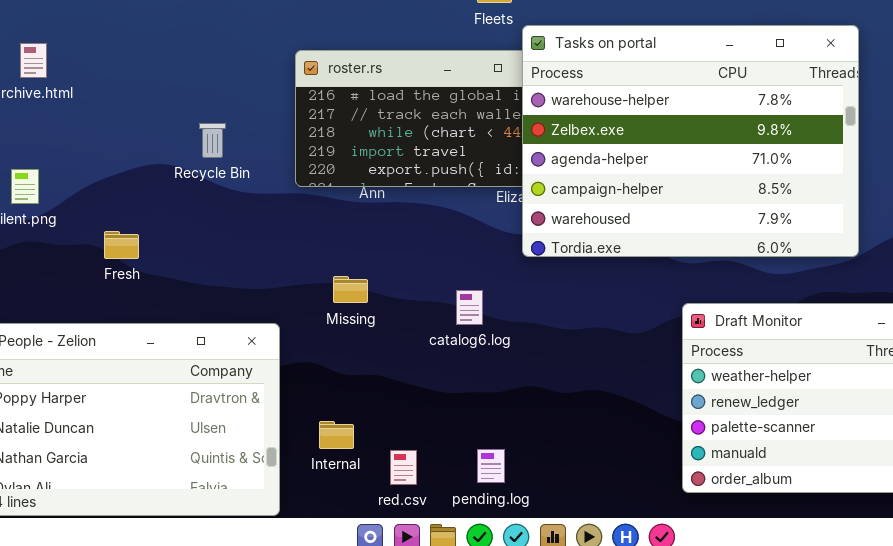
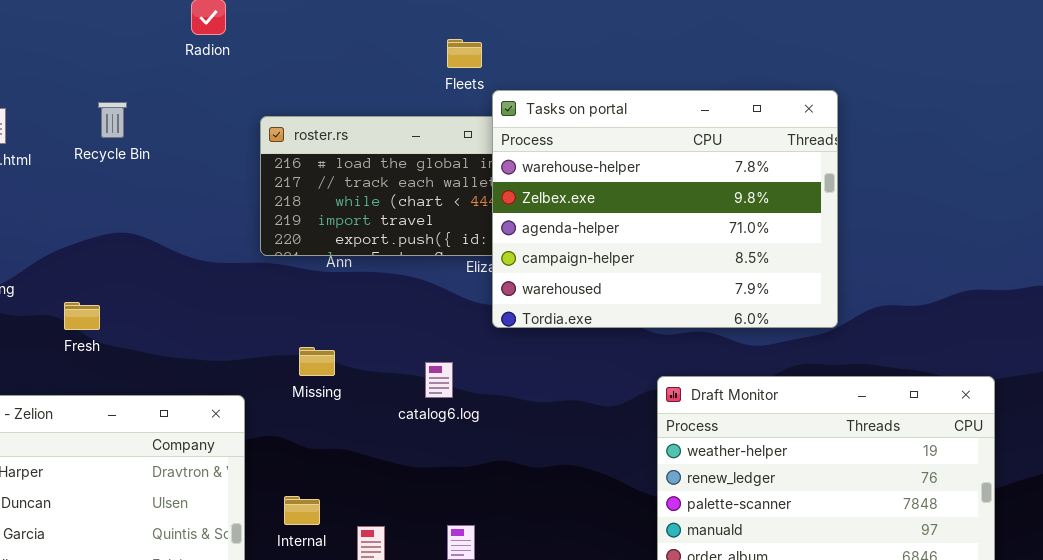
Recycle Bin: [199,123,226,158] -> [98,102,127,138], moved

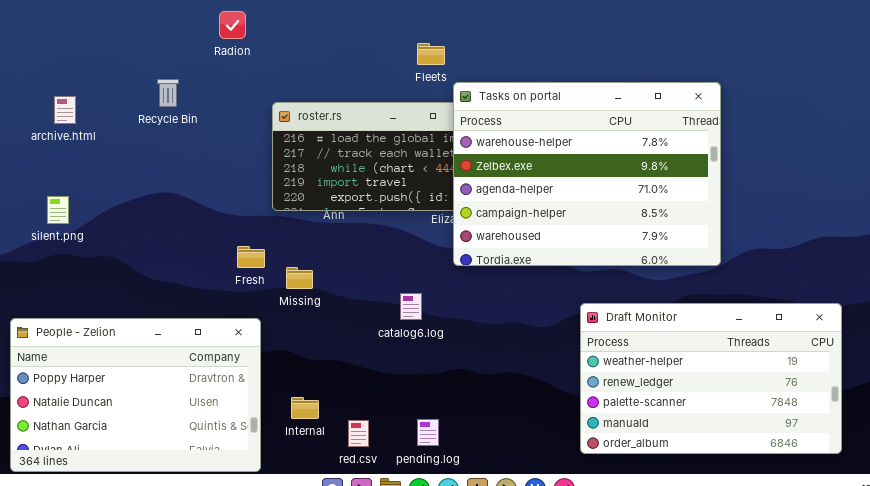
Recycle Bin: [98,102,127,138] -> [157,79,179,107], moved
Fresh: [64,302,100,330] -> [237,246,265,268], moved
Missing: [299,347,335,376] -> [286,267,313,289], moved

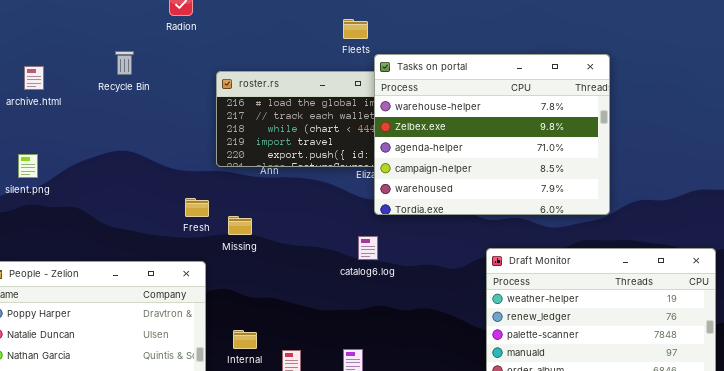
catalog6.log: [400,293,422,320] -> [358,236,378,260], moved

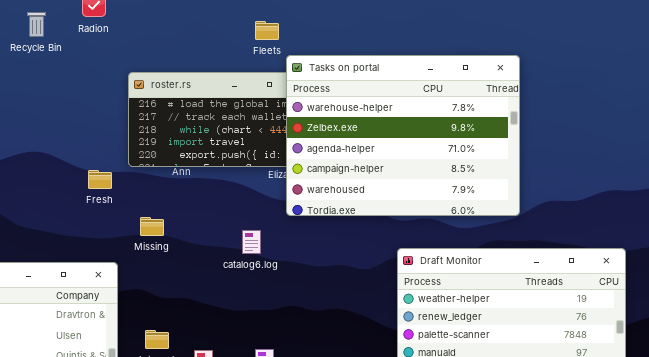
Recycle Bin: [115,51,134,75] -> [27,12,46,37], moved
Fresh: [185,198,209,217] -> [88,170,112,189], moved
catalog6.log: [358,236,378,260] -> [242,230,261,254], moved

